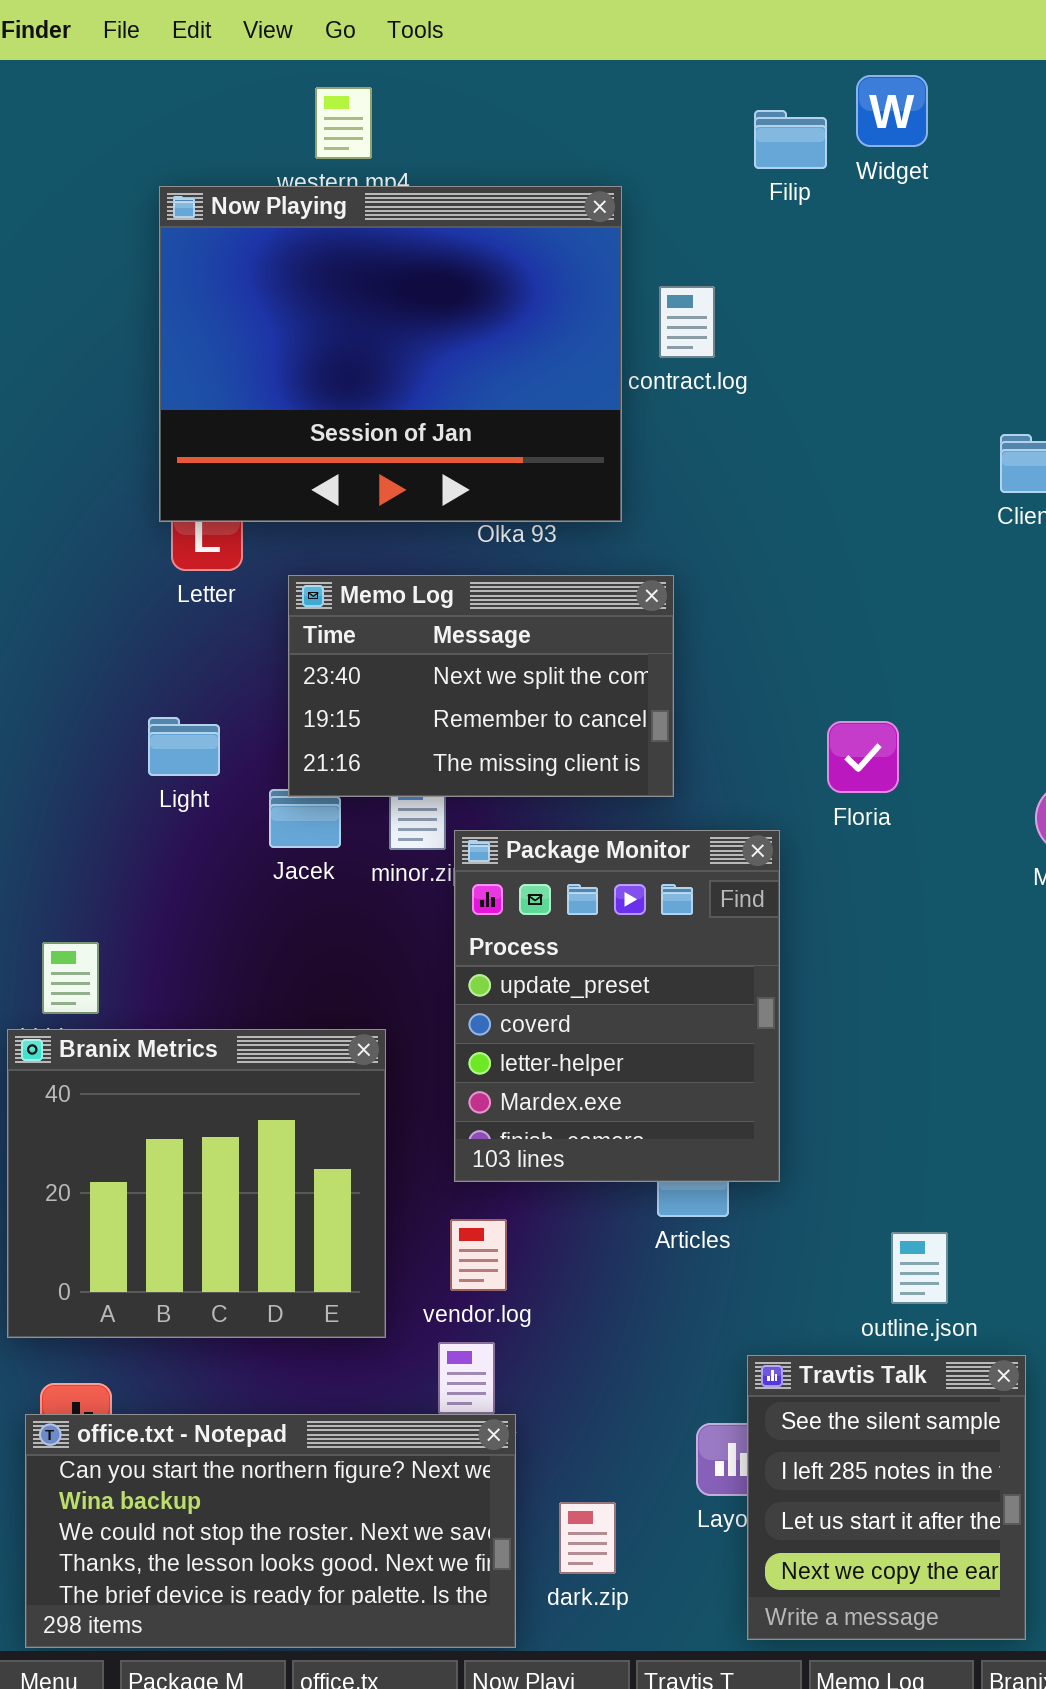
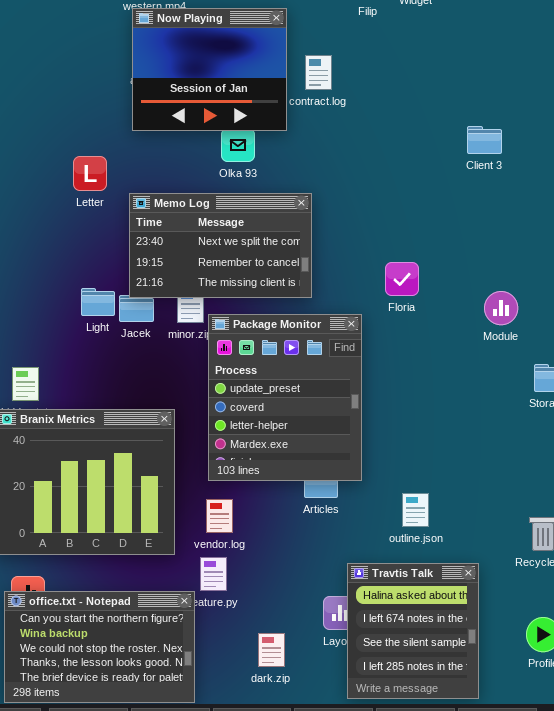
Now Playing: [159,186,622,522] -> [132,8,287,131], resized
Light: [148,717,220,776] -> [81,288,115,316], moved
outline.json: [891,1232,948,1304] -> [402,493,429,527], moved
Travtis Talk: [747,1355,1026,1640] -> [347,563,479,699], scrolled up 2 rows
office.txt - Notepad: [25,1414,516,1648] -> [4,591,195,703], resized

